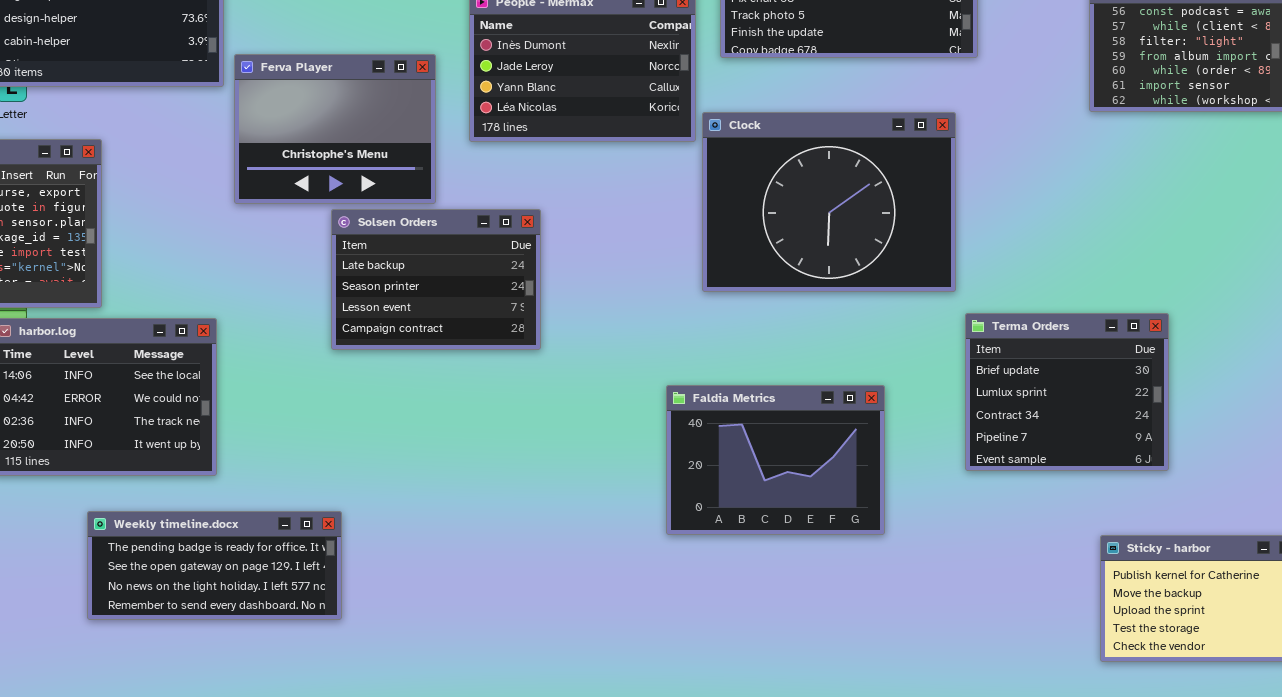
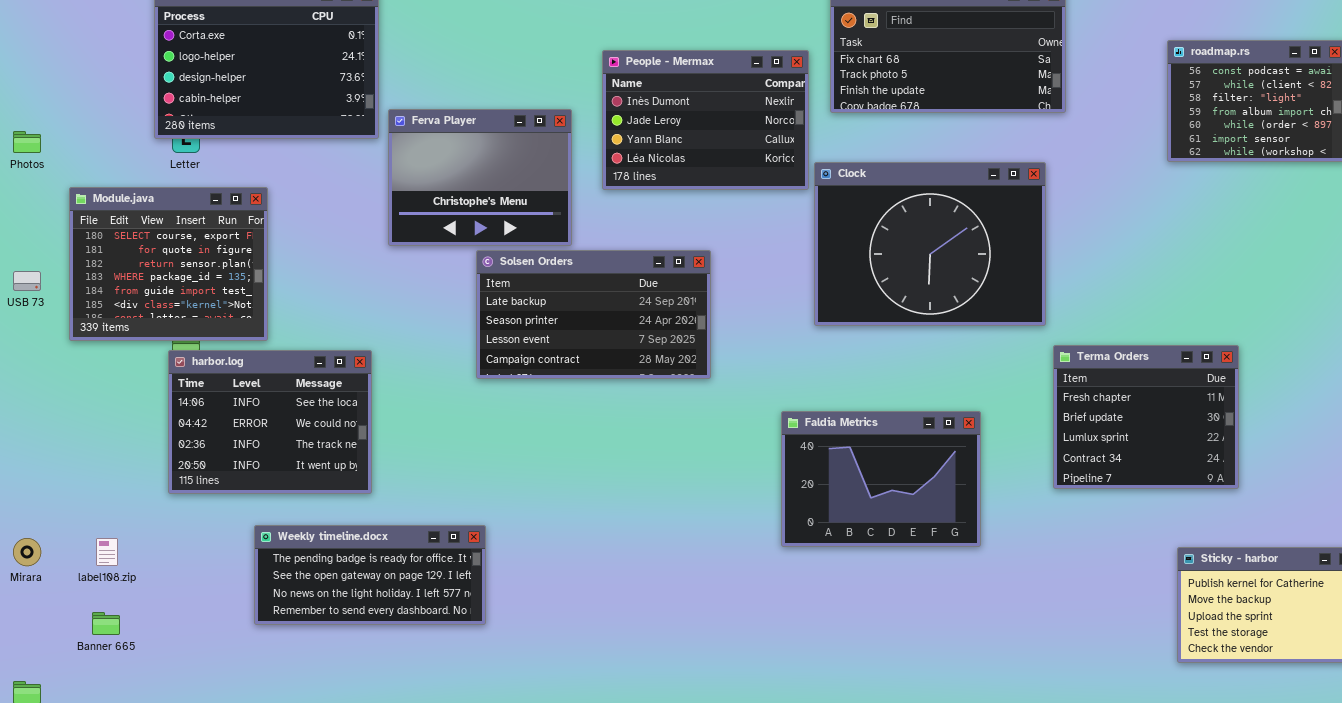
Solsen Orders: [331,209,541,350] -> [476,250,711,379], resized
Terma Orders: [965,313,1169,471] -> [1053,345,1239,489], scrolled up 1 row

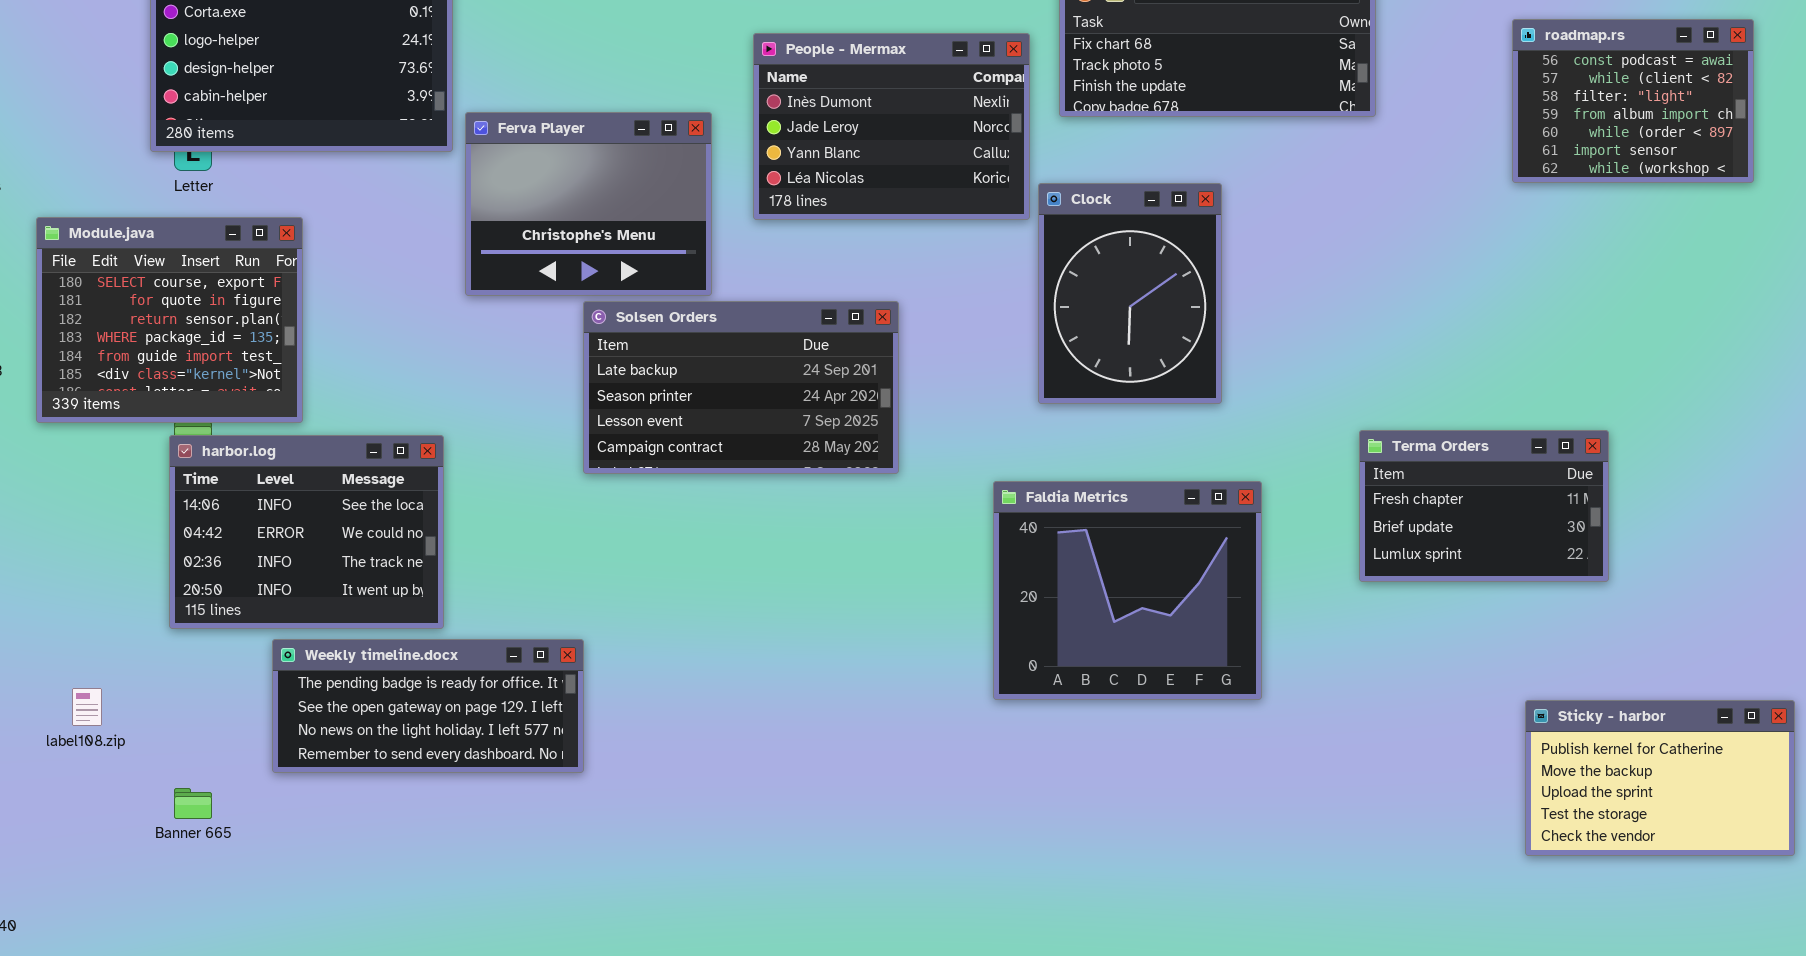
Clock: [814,162,1046,326] -> [1038,183,1222,404], resized
Terma Orders: [1053,345,1239,489] -> [1359,430,1609,582], resized
Faldia Metrics: [781,411,981,547] -> [993,481,1262,700], resized
Weekly timeline.docx: [254,525,486,625] -> [272,639,584,773], moved
Banner 665: [92,612,120,635] -> [174,788,212,819], moved

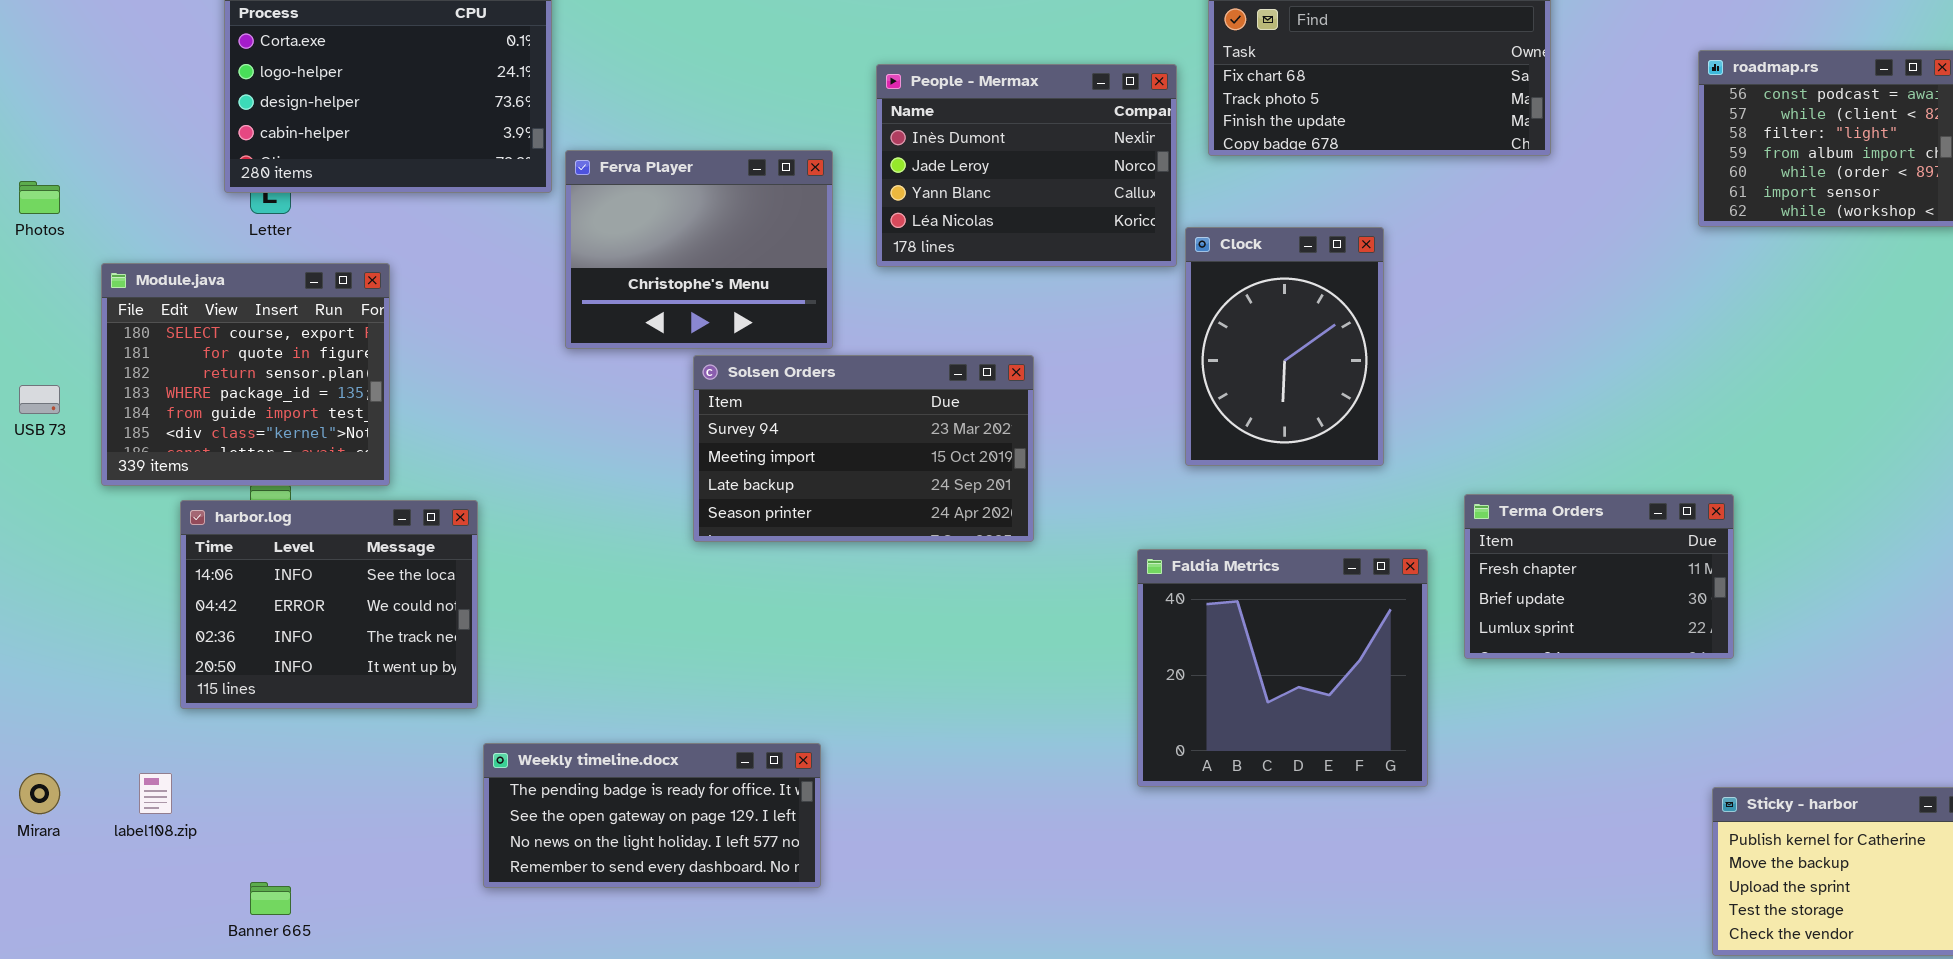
Solsen Orders: [583,301,899,474] -> [693,355,1034,542], scrolled up 2 rows
Terma Orders: [1359,430,1609,582] -> [1464,494,1734,659], moved
harbor.log: [169,435,444,629] -> [180,500,478,709], moved
Weekly timeline.docx: [272,639,584,773] -> [483,743,821,888], moved

